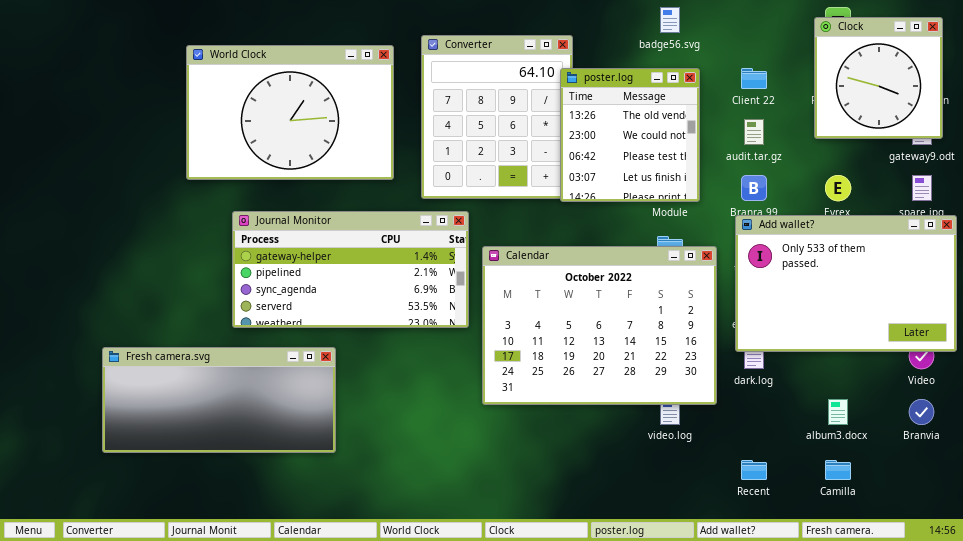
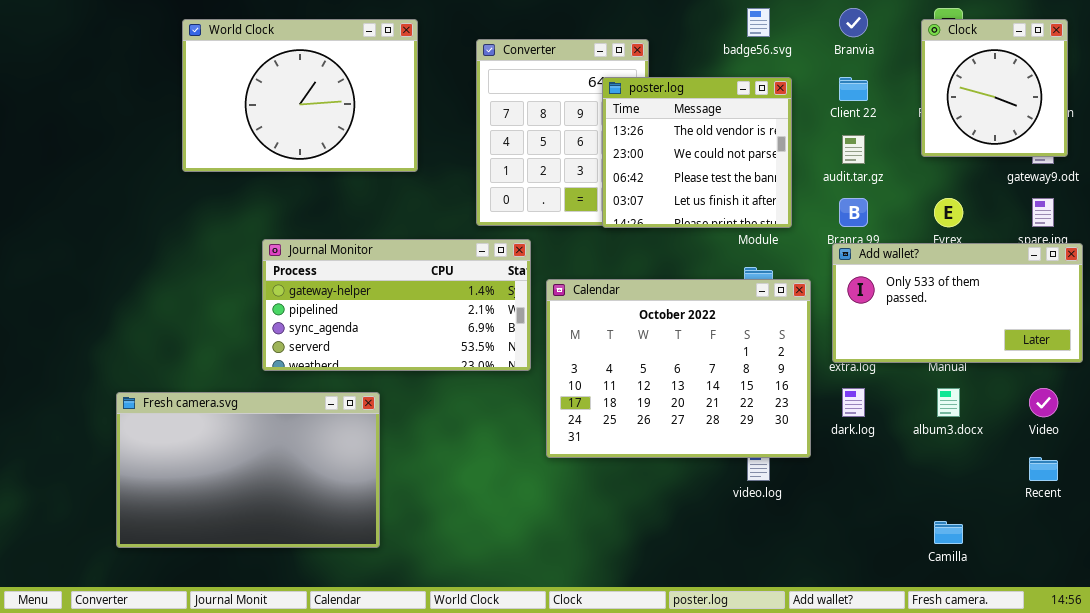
World Clock: [186,45,394,180] -> [182,19,418,172], moved
poster.log: [560,68,700,202] -> [602,77,792,228], resized
Add wallet?: [735,215,957,352] -> [832,243,1083,363], resized
Fresh camera.svg: [102,347,336,453] -> [116,392,380,548], resized
album3.docx: [828,399,848,425] -> [937,388,960,417], moved
Branvia: [909,399,934,425] -> [839,8,868,37], moved
Recent: [741,460,767,480] -> [1029,457,1058,481], moved

